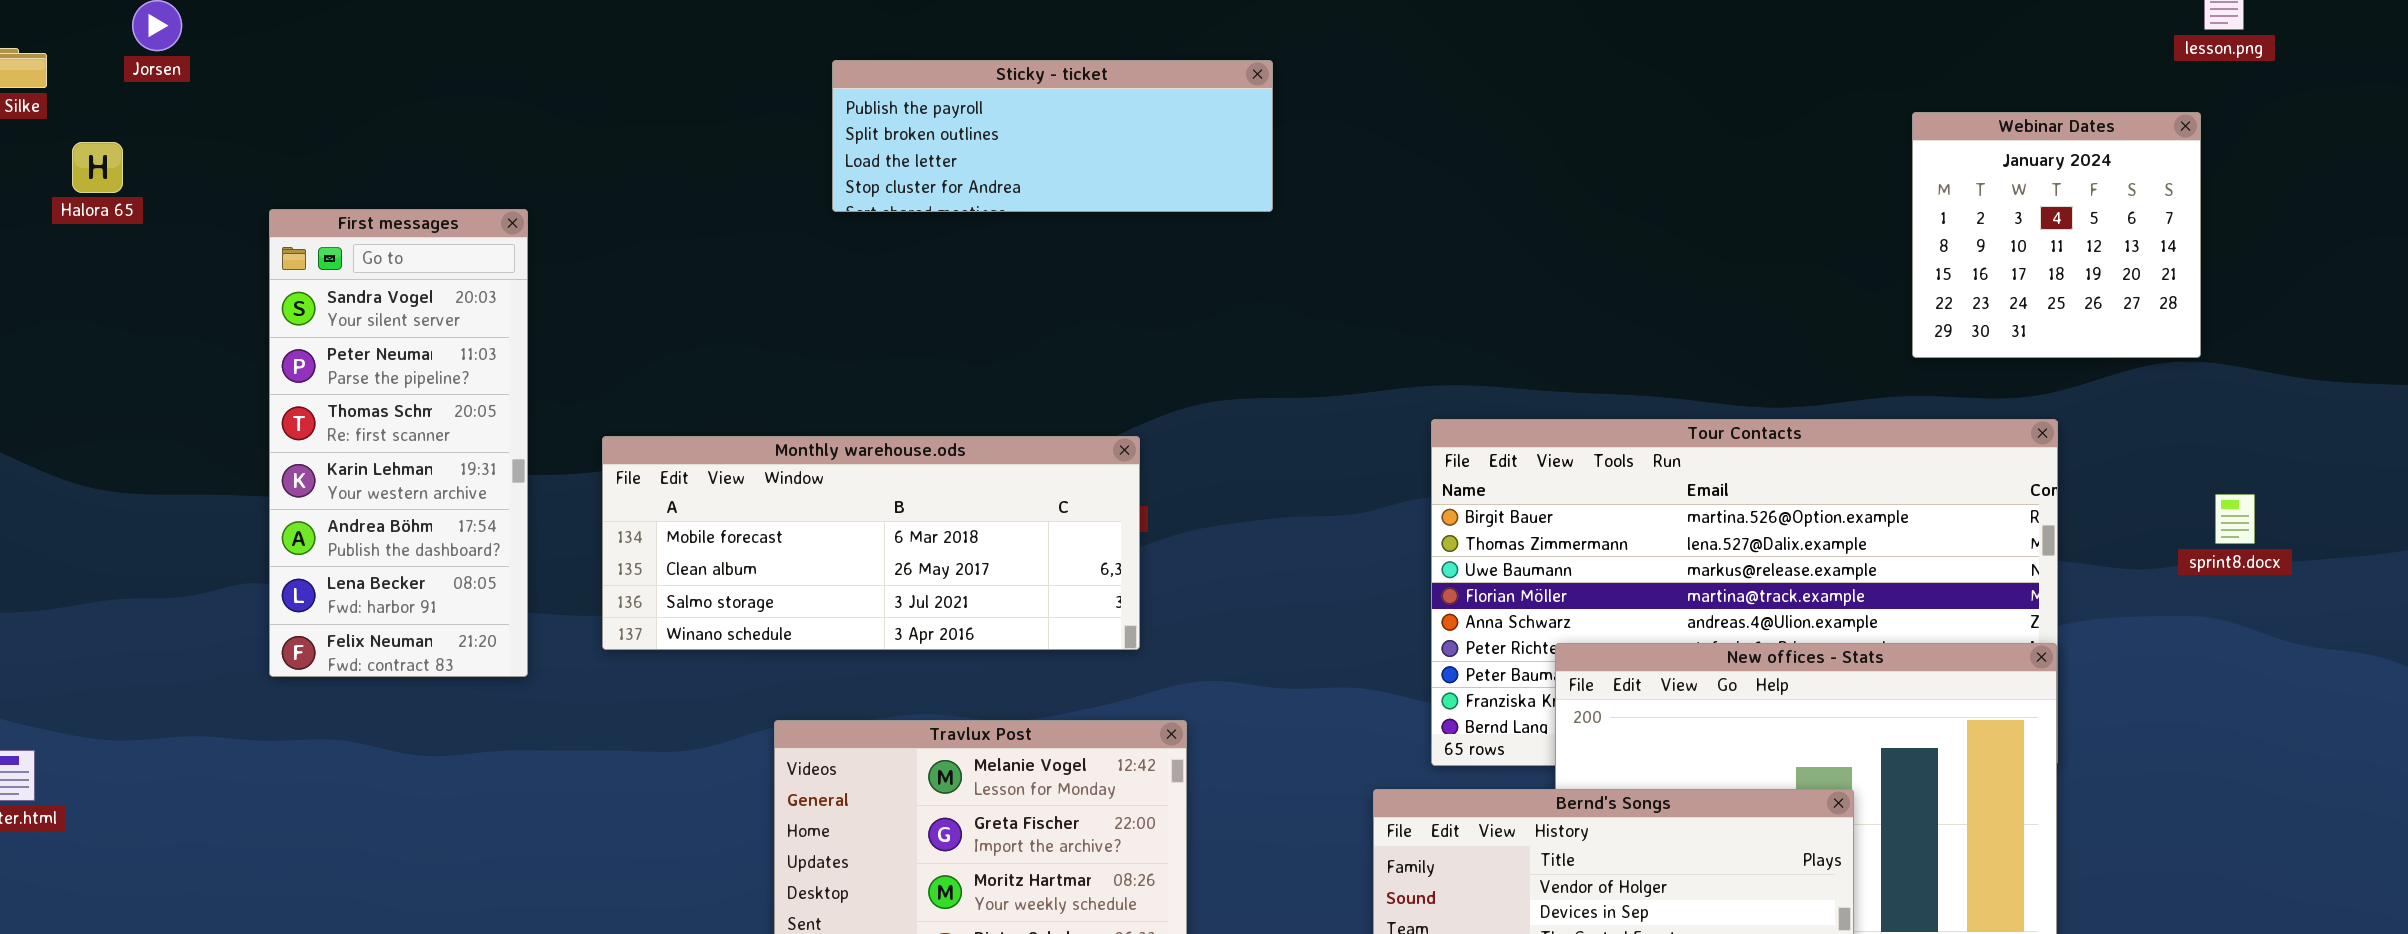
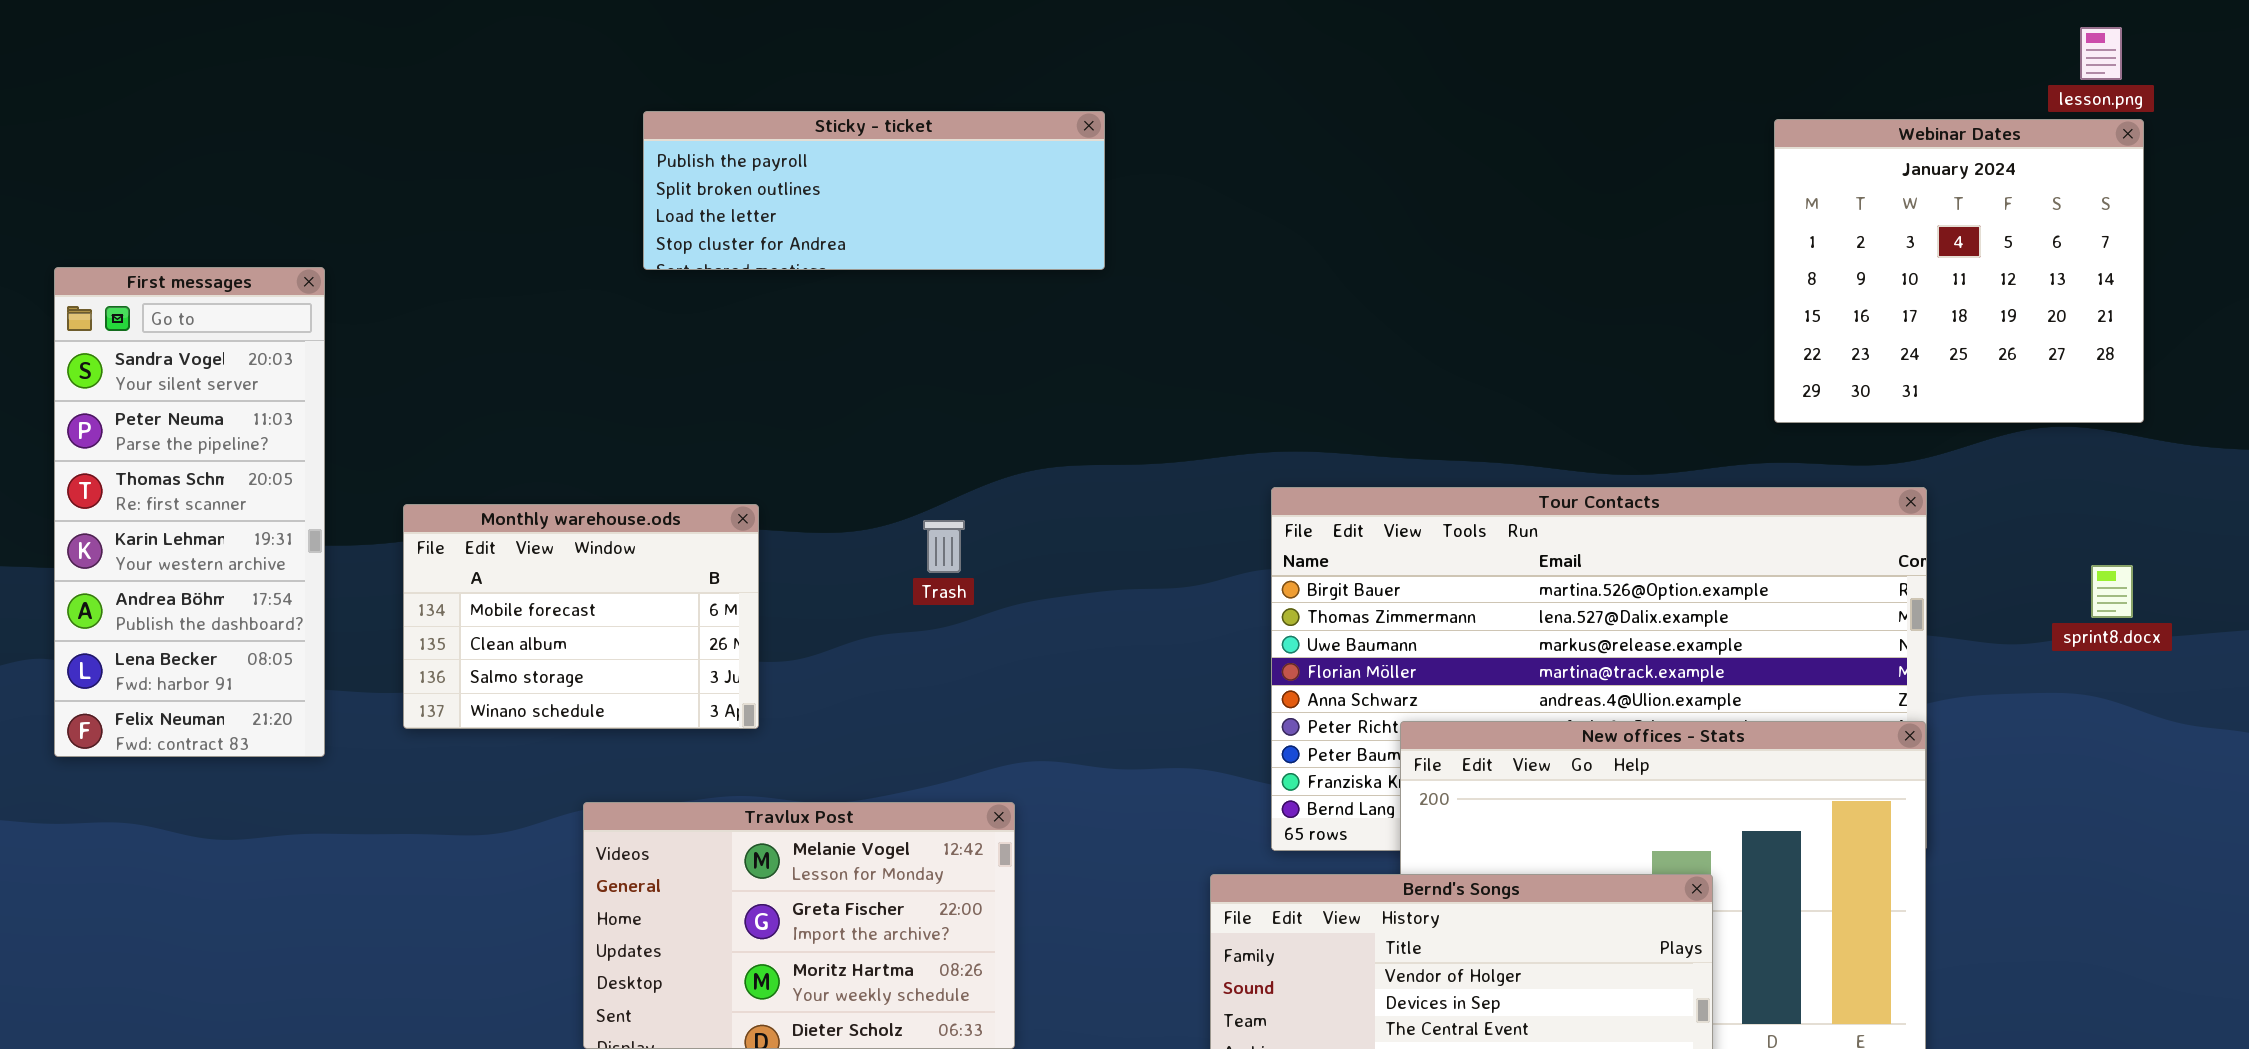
Webinar Dates: [1912,112,2201,358] -> [1774,119,2144,423], resized
Monthly warehouse.ods: [602,436,1140,650] -> [403,504,759,729], resized

